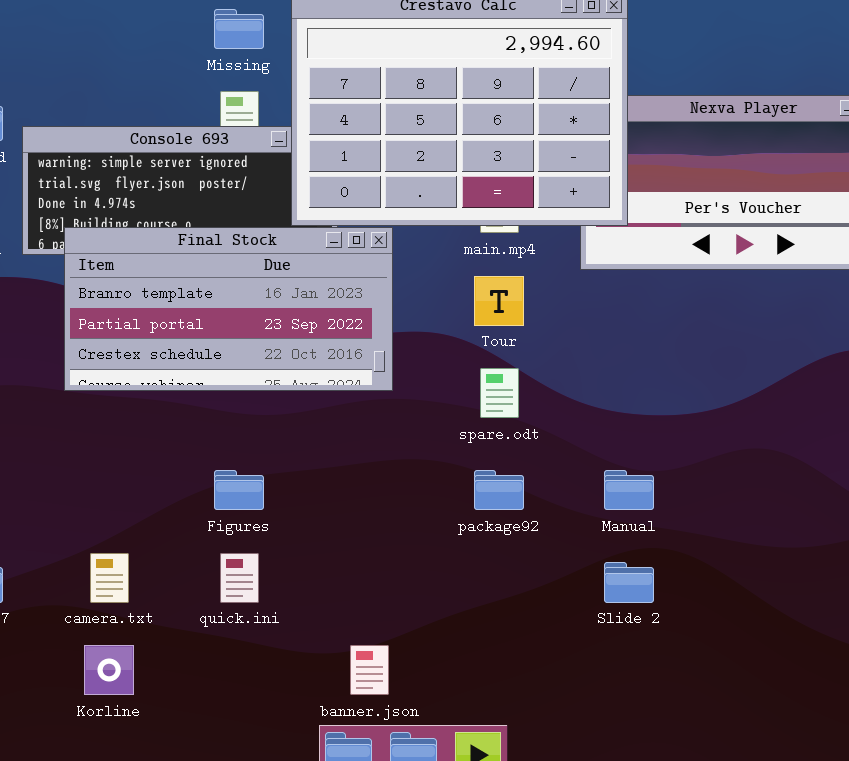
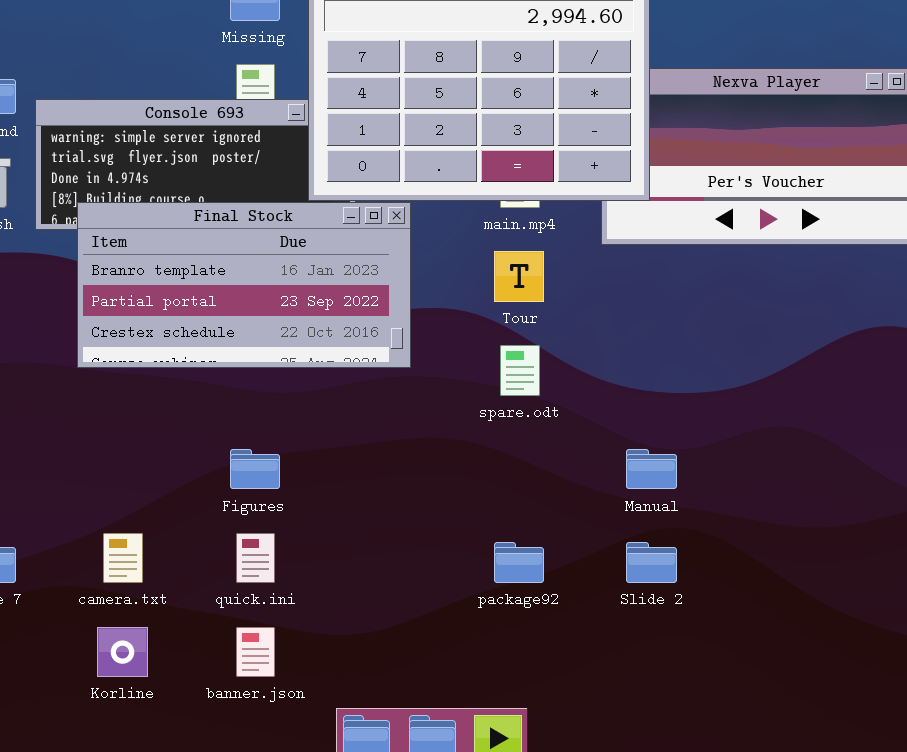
package92: [474,470,524,510] -> [494,542,544,583], moved
banner.json: [350,645,389,695] -> [236,627,275,677], moved

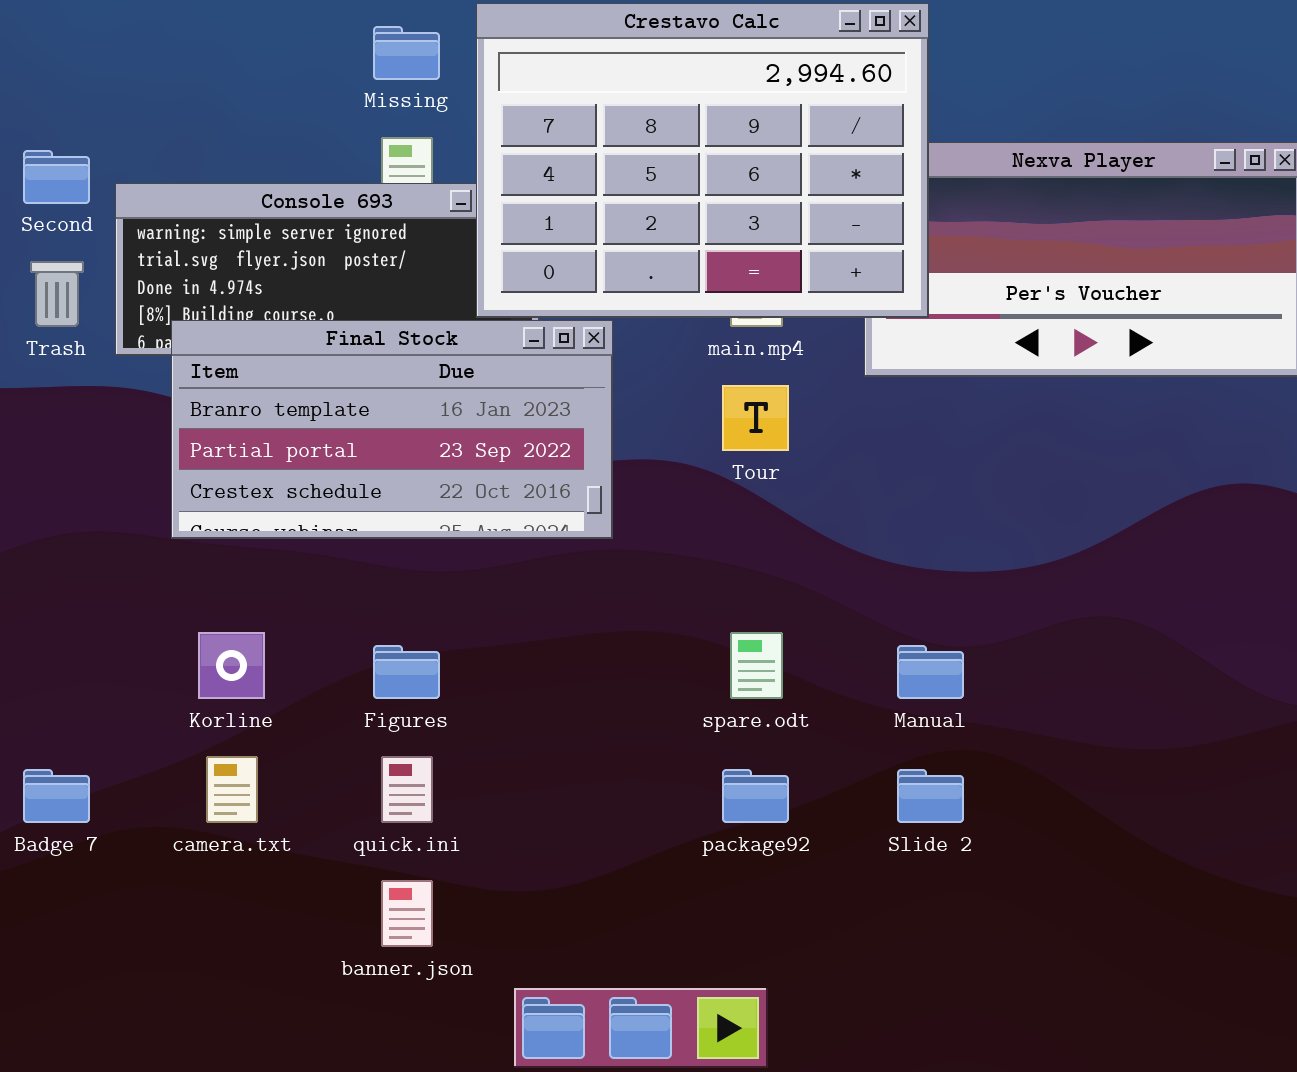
spare.odt: [500,345,540,396] -> [730,632,783,699], moved
Korline: [97,627,148,677] -> [198,632,265,699], moved

